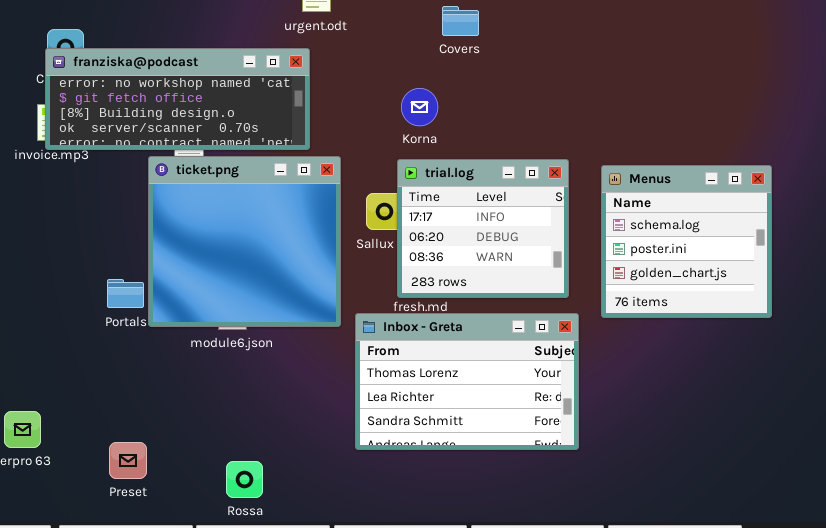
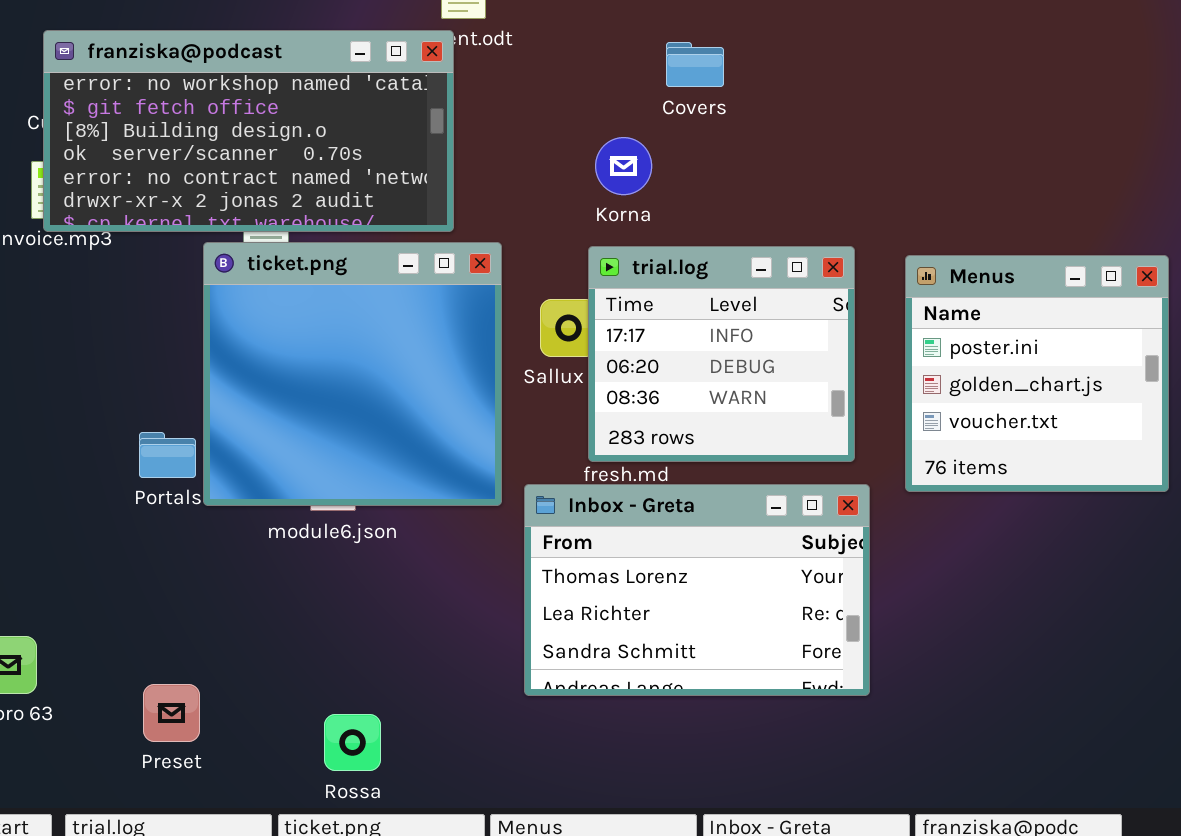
Covers: [442,6,479,36] -> [666,42,724,87], moved
franziska@podcast: [45,48,310,150] -> [43,30,454,232], resized
Menus: [601,165,772,318] -> [905,255,1169,492], scrolled down 1 row

